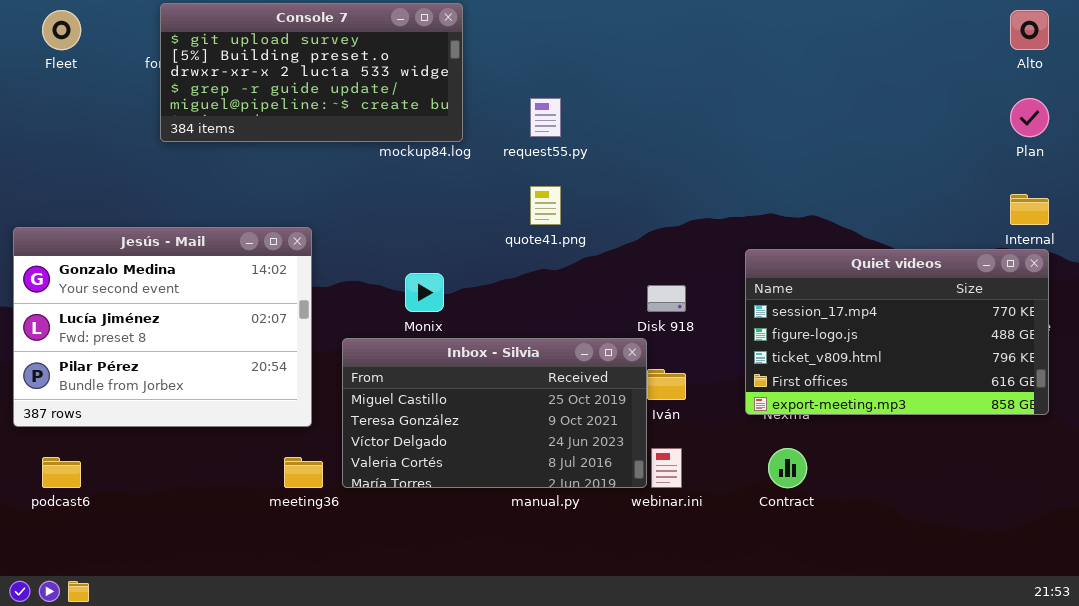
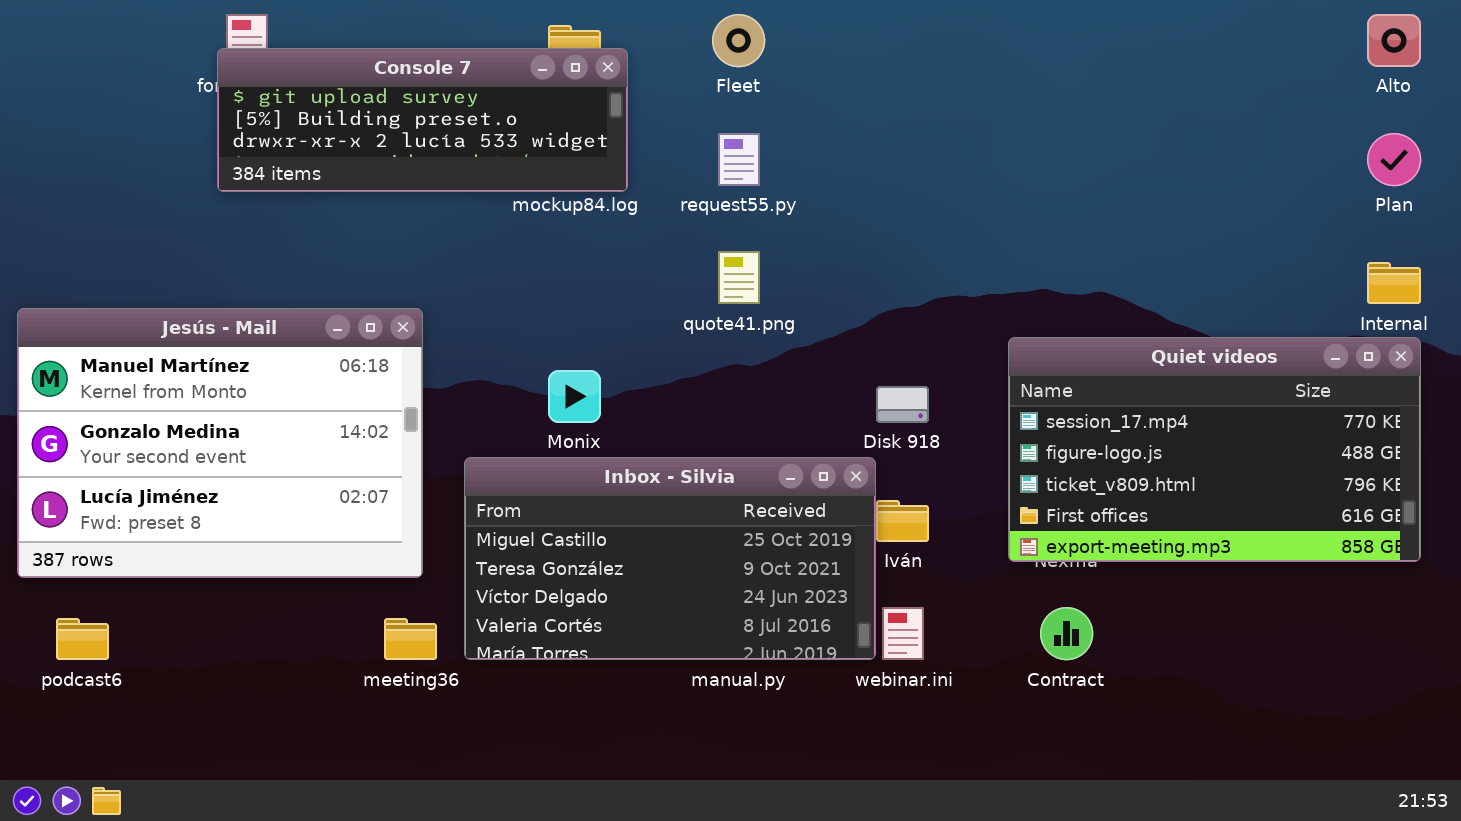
Console 7: [160,3,463,142] -> [217,48,628,192], resized
Fleet: [42,10,81,50] -> [712,14,765,67], moved
Jesús - Mail: [13,227,312,427] -> [17,308,423,578], scrolled up 1 row

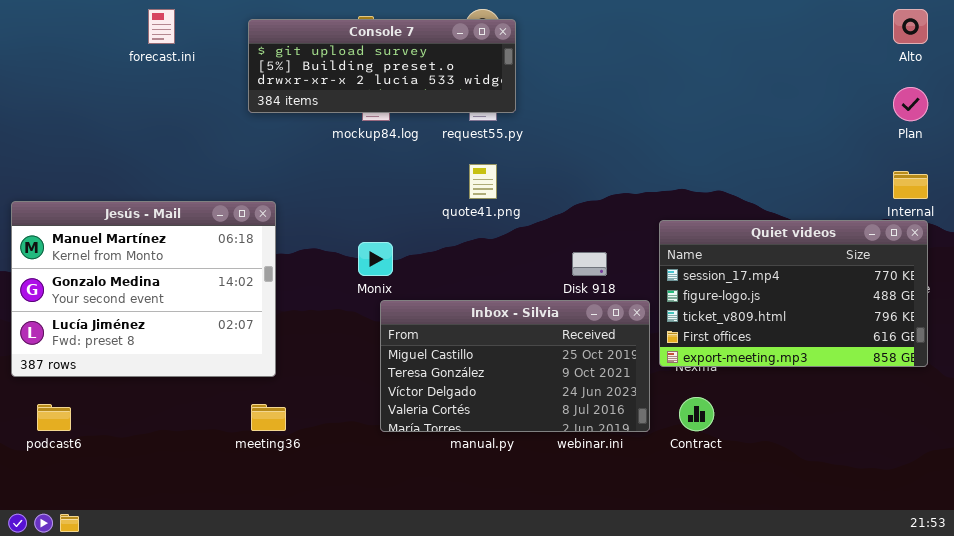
Console 7: [217,48,628,192] -> [248,19,516,113], moved
Inbox - Silvia: [464,457,876,660] -> [380,300,650,432], moved

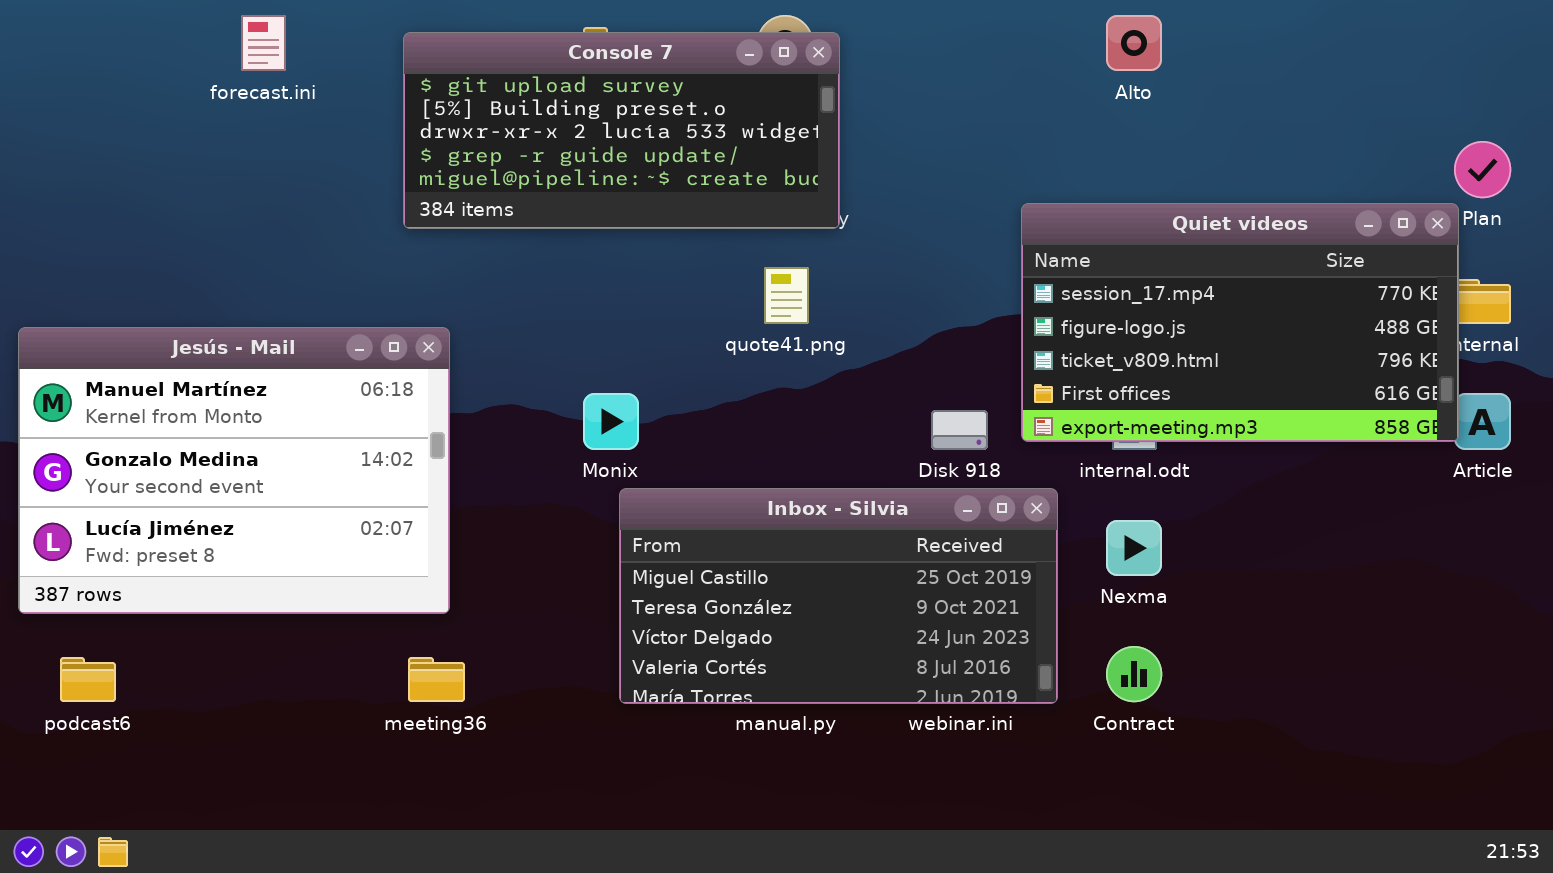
Alto: [893,9,928,44] -> [1106,15,1162,71], moved
Console 7: [248,19,516,113] -> [403,32,840,229], resized
Quiet videos: [659,220,928,367] -> [1021,203,1459,442], moved

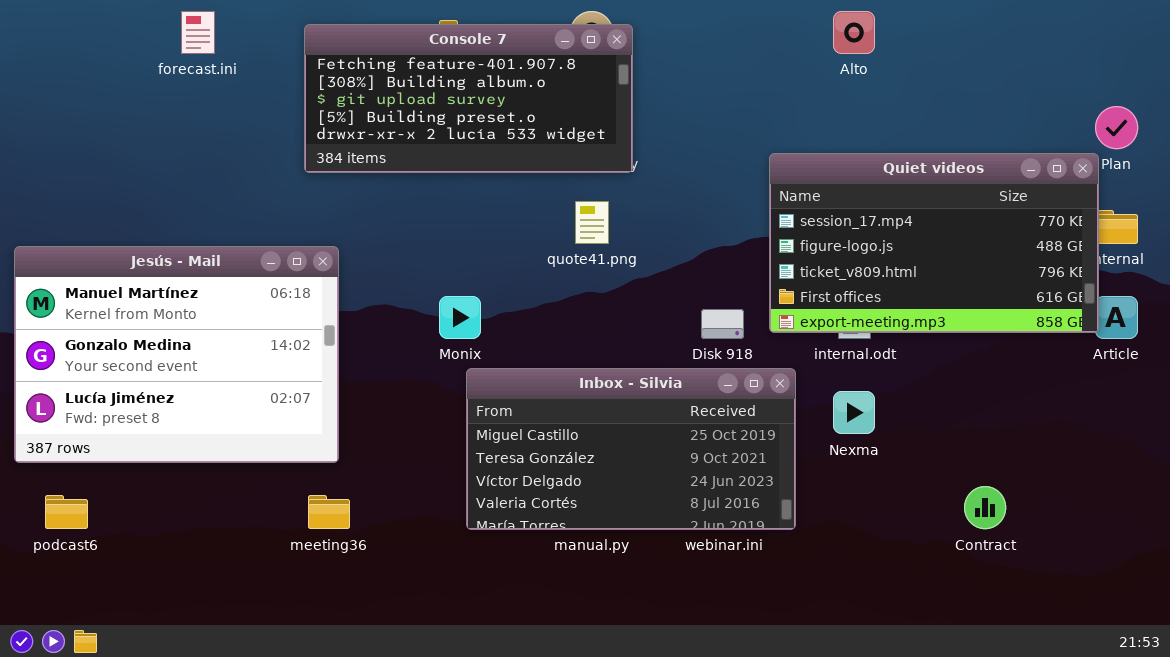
Console 7: [403,32,840,229] -> [304,24,633,173], scrolled up 2 rows
Contract: [1106,646,1162,702] -> [964,486,1006,529], moved

